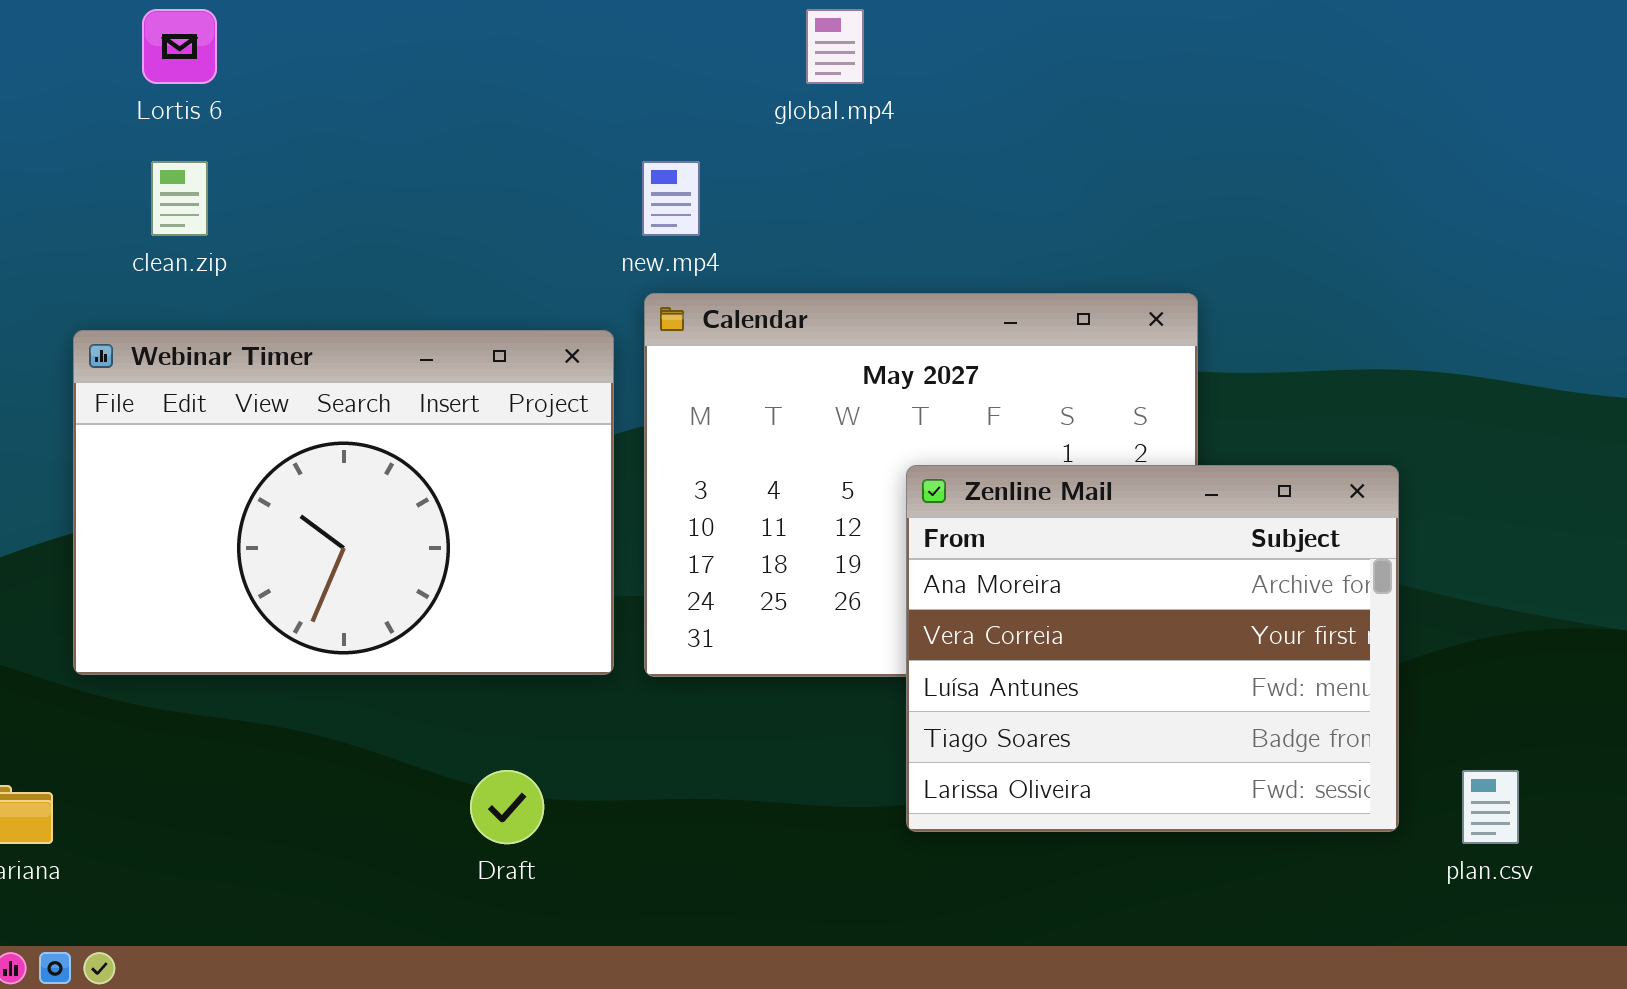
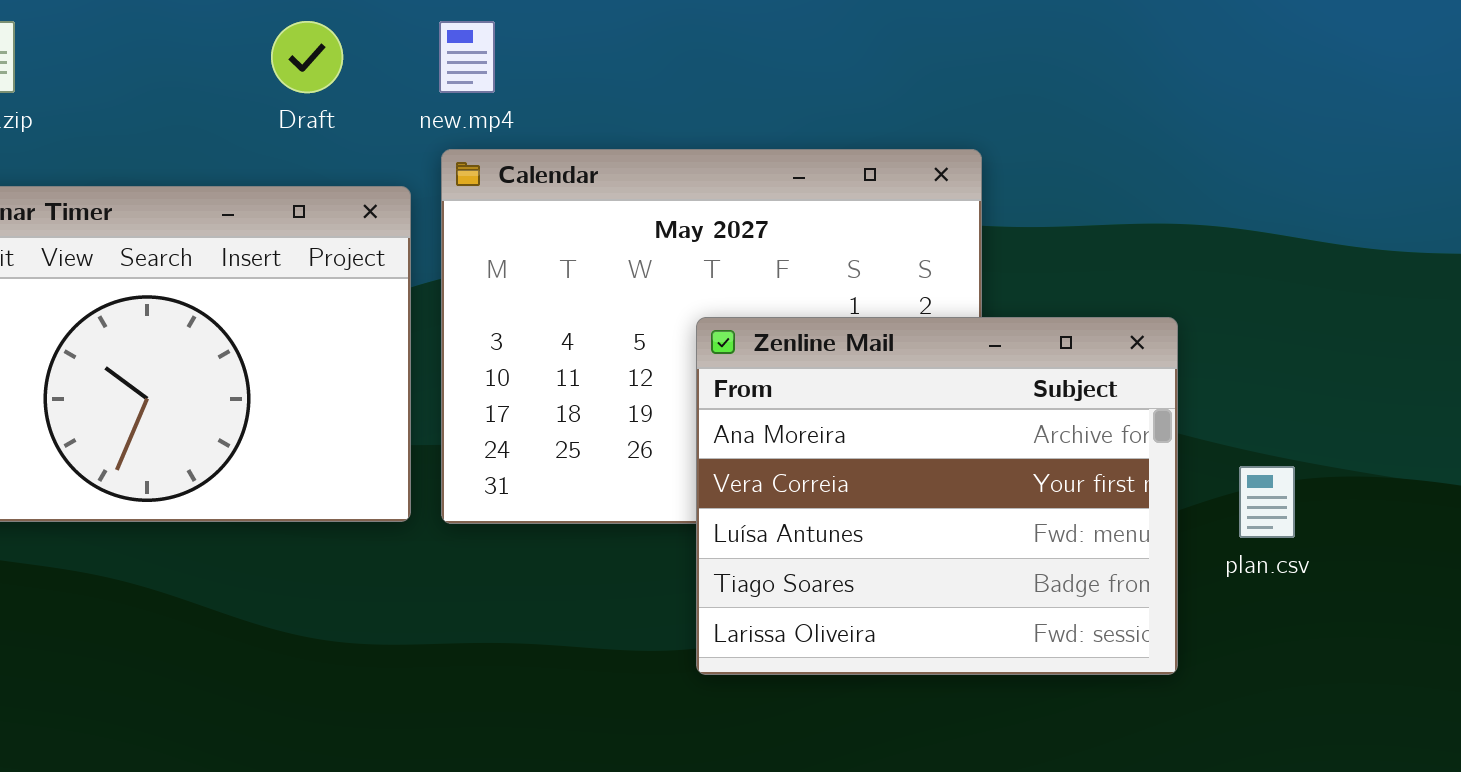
Draft: [470,770,544,844] -> [271,21,343,93], moved
plan.csv: [1462,770,1519,844] -> [1239,466,1295,538], moved

